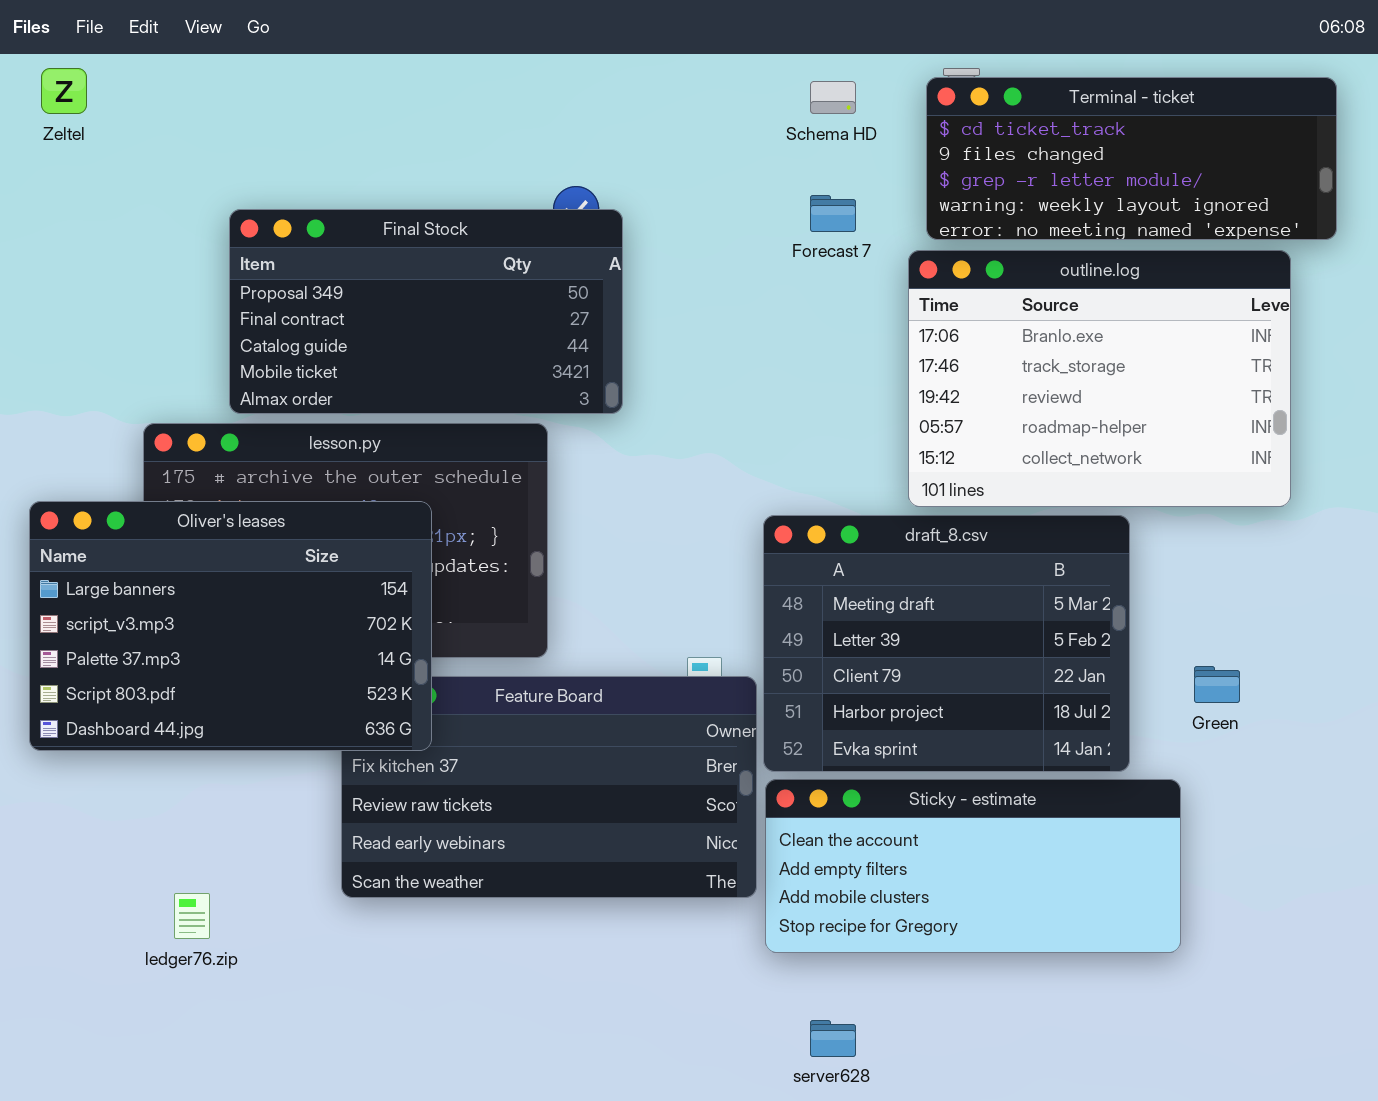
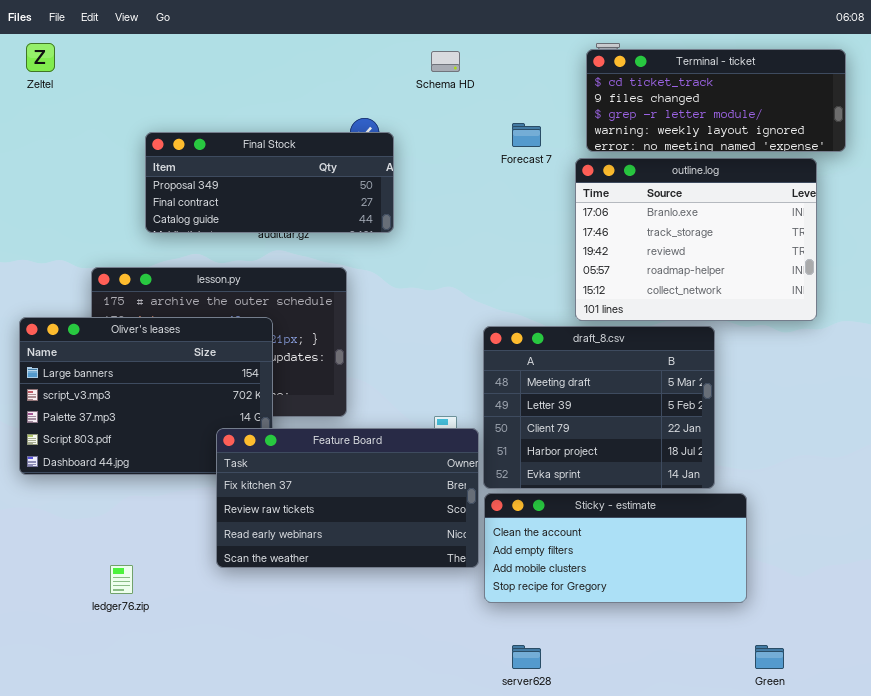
Schema HD: [810,81,856,114] -> [431,51,460,72], moved
Final Stock: [229,209,623,414] -> [145,132,394,233], resized
Green: [1194,666,1240,703] -> [755,645,784,669], moved
Feature Board: [341,676,757,898] -> [216,428,479,568], raised

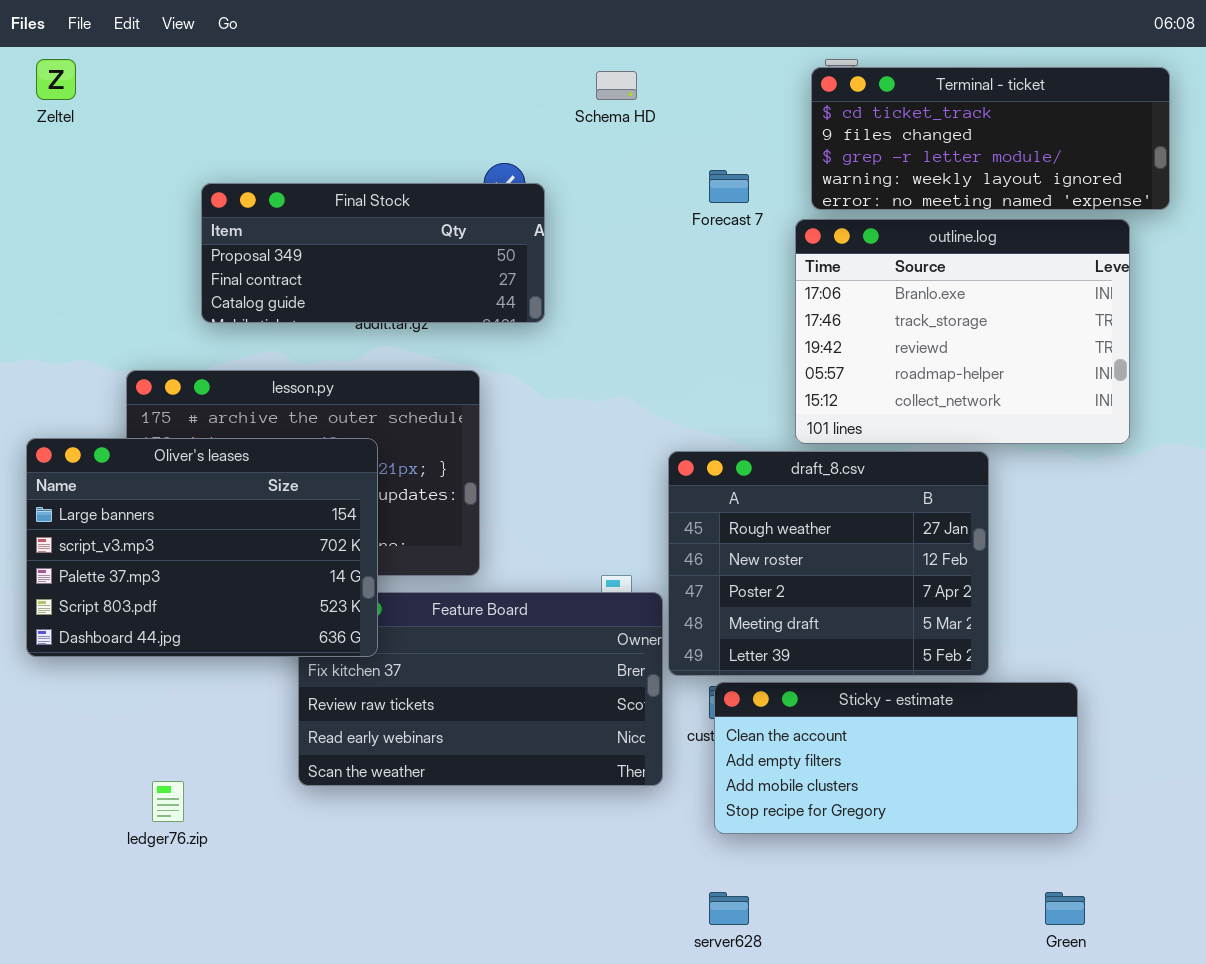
Oliver's leases: [19,317,273,475] -> [26,438,378,657], raised
draft_8.csv: [483,326,715,489] -> [668,451,989,676], scrolled up 3 rows
Sticky - estimate: [484,493,747,603] -> [714,682,1078,834], moved

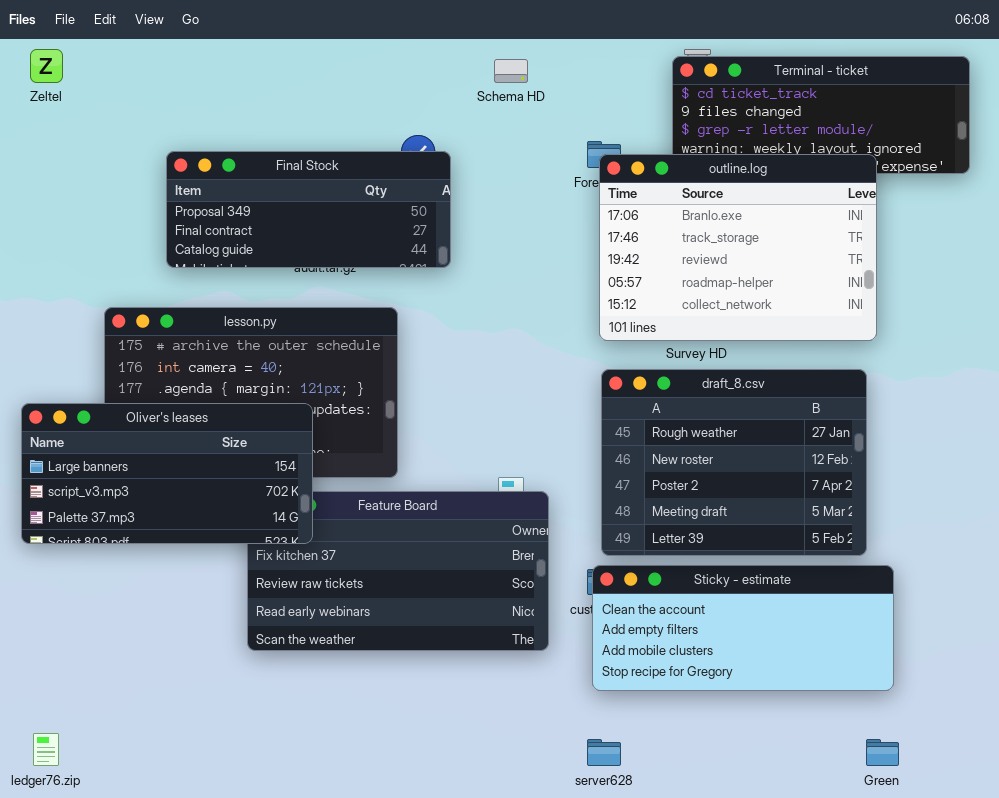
outline.log: [795,219,1130,444] -> [599,154,877,341], moved
Oliver's leases: [26,438,378,657] -> [21,403,313,544], resized
draft_8.csv: [668,451,989,676] -> [601,369,867,556], moved
ledger76.zip: [152,781,184,822] -> [33,733,59,766], moved

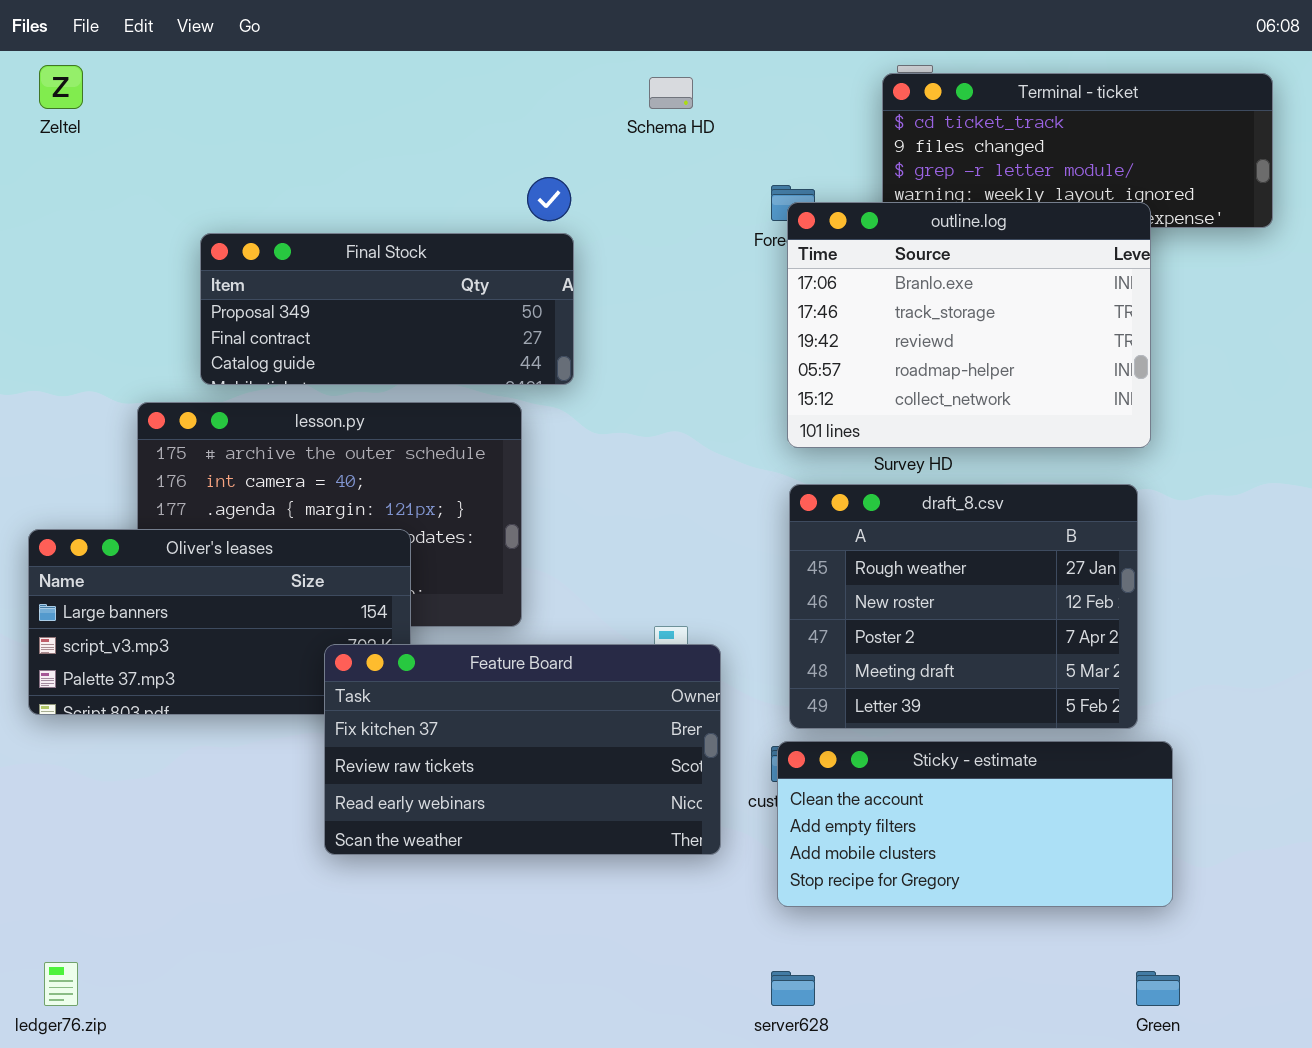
Final Stock: [166,151,451,268] -> [200,233,574,385], moved
Feature Board: [247,491,549,651] -> [324,644,721,855], raised

